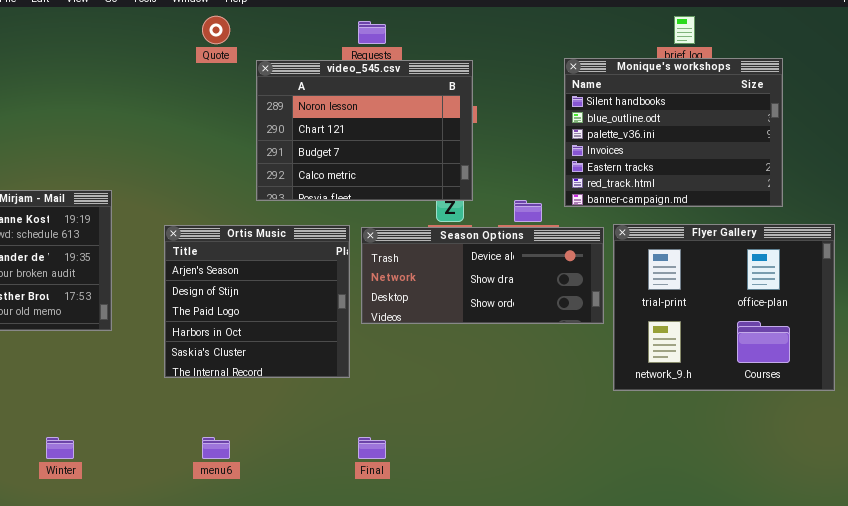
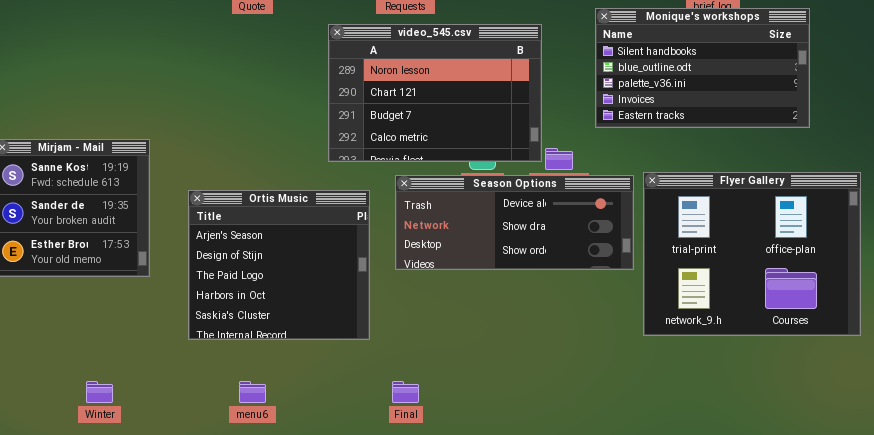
Monique's workshops: [564,58,783,207] -> [595,8,810,128], resized
video_545.csv: [256,60,473,201] -> [328,24,542,162], moved
Ortis Music: [164,225,350,378] -> [188,190,370,340], moved

